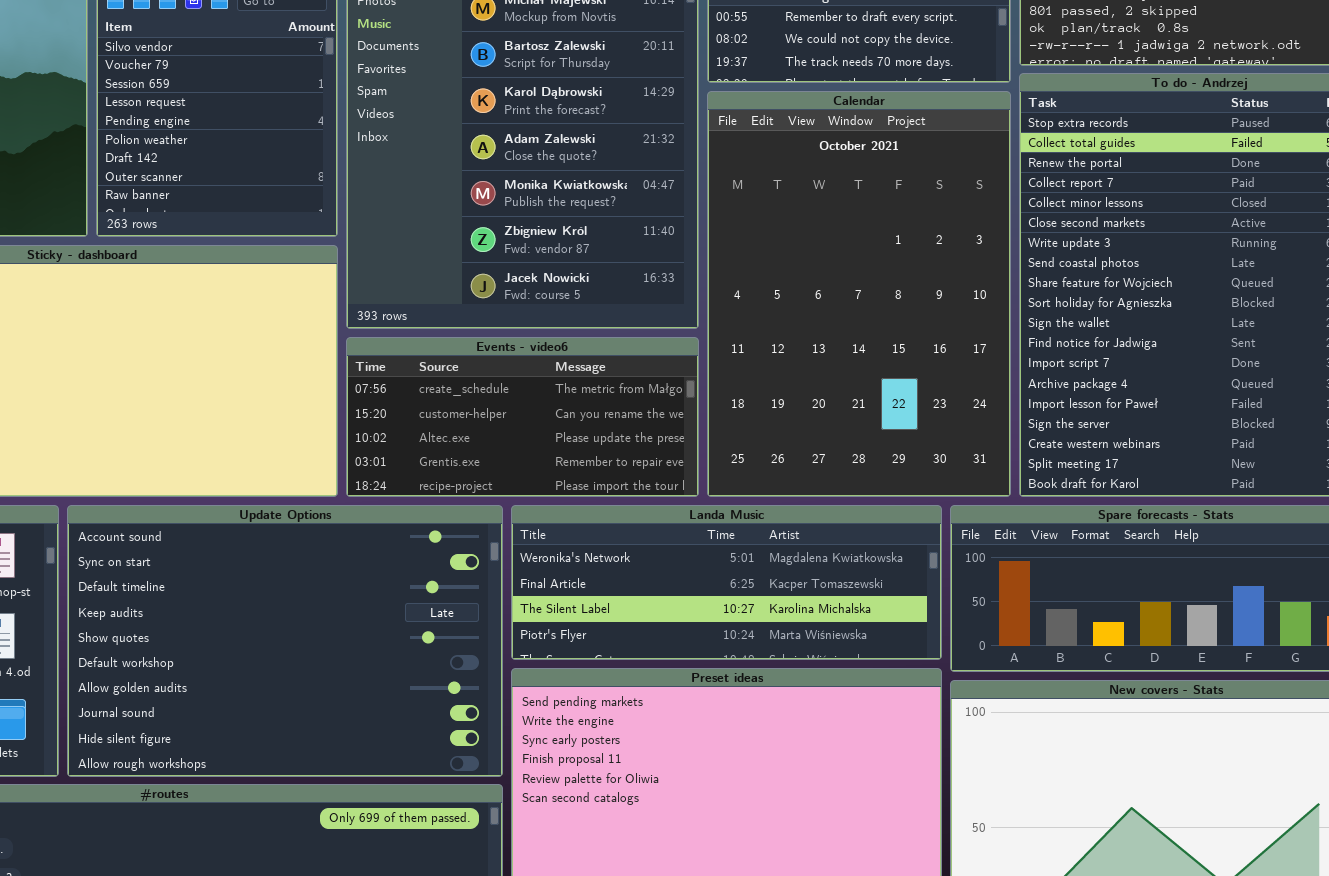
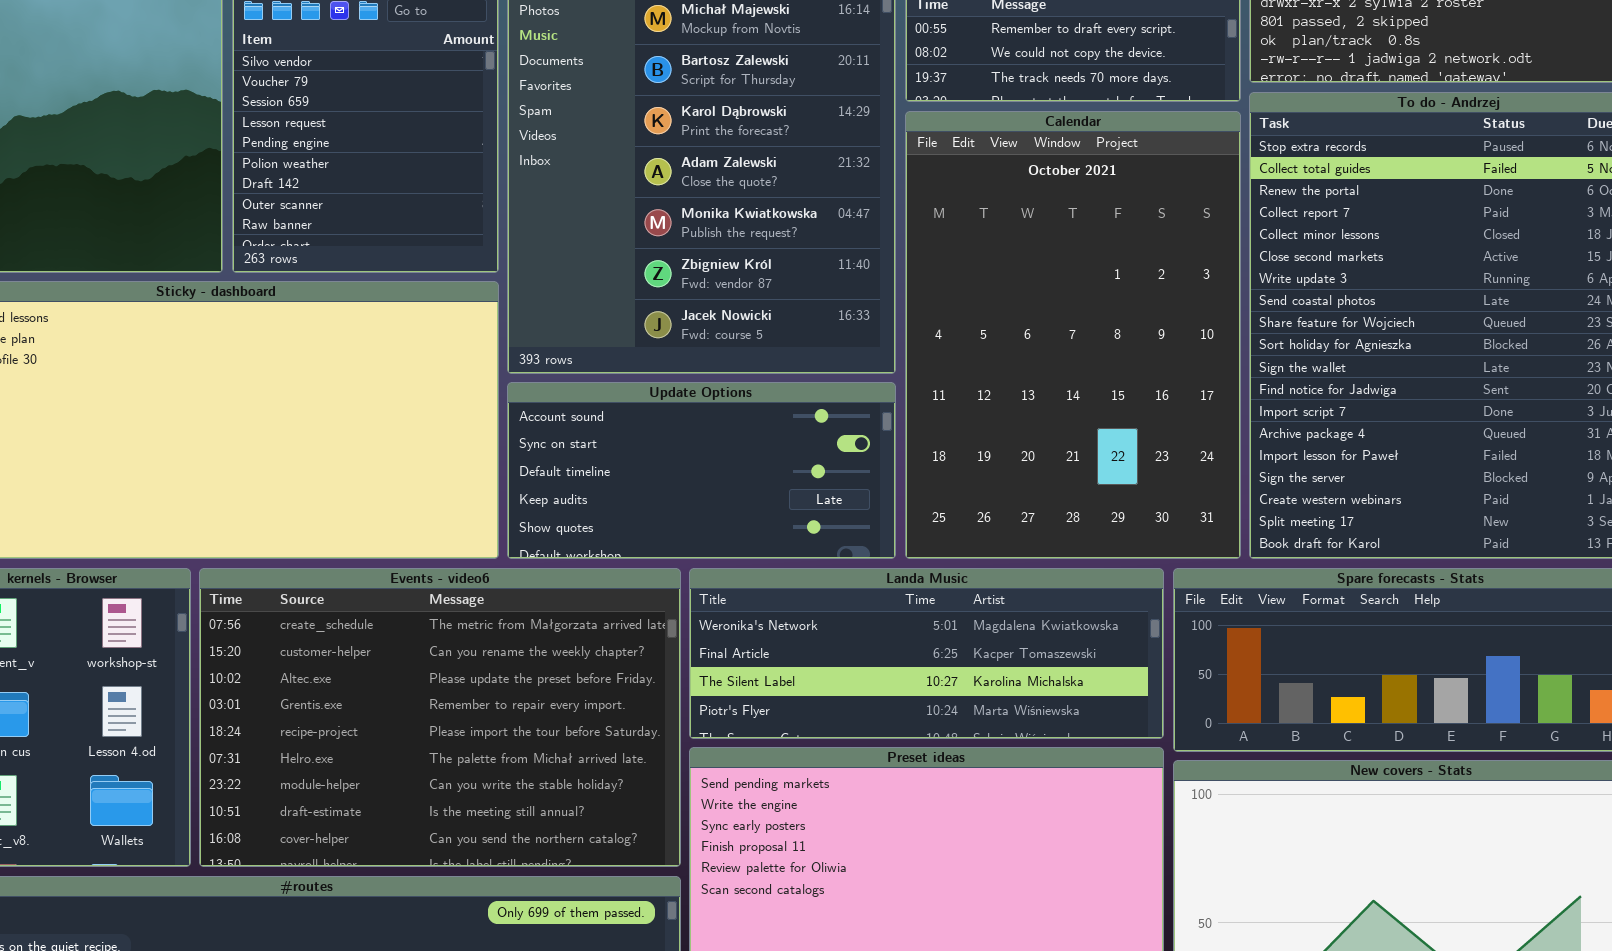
Events - video6: [346,337,699,497] -> [199,568,681,867], moved, resized
Update Options: [67,505,503,777] -> [507,382,896,559], moved, resized

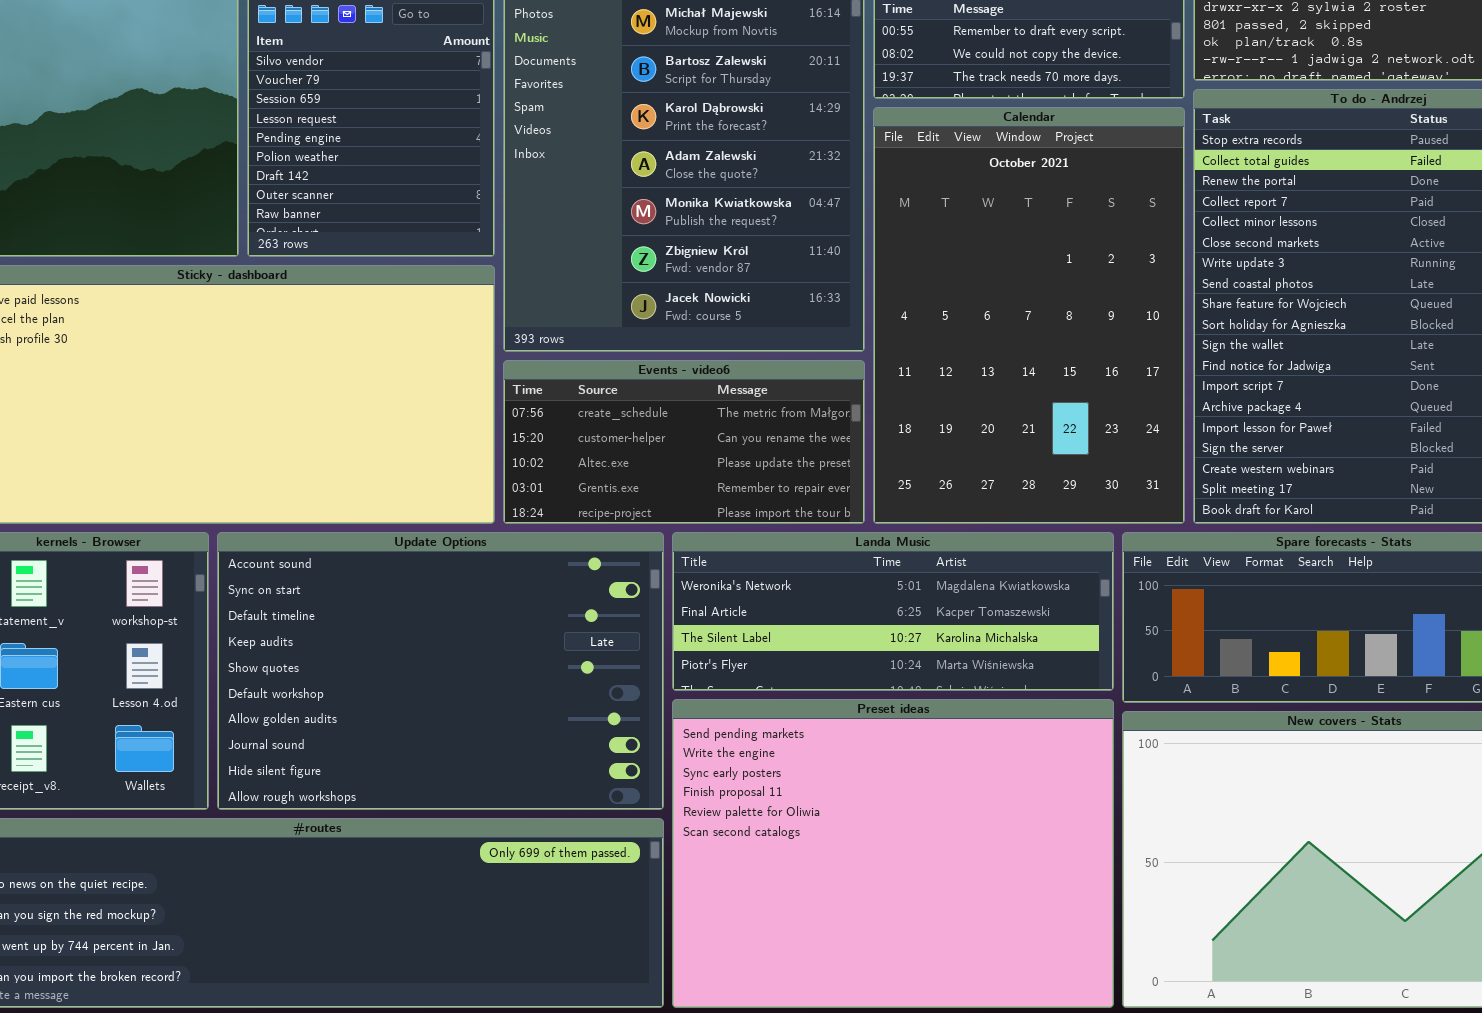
Update Options: [507,382,896,559] -> [217,532,664,810], moved, resized
Events - video6: [199,568,681,867] -> [503,360,865,524], moved, resized

